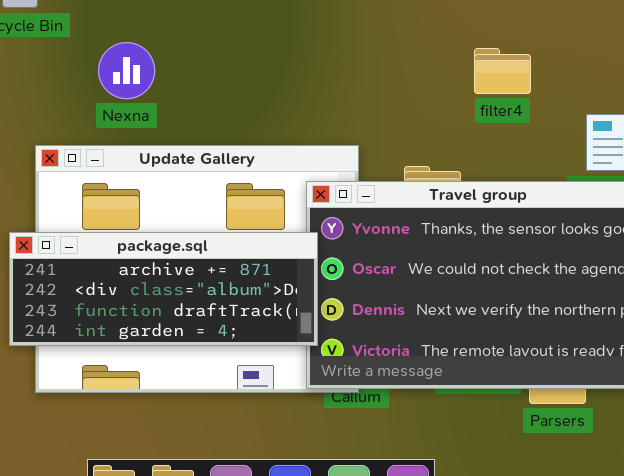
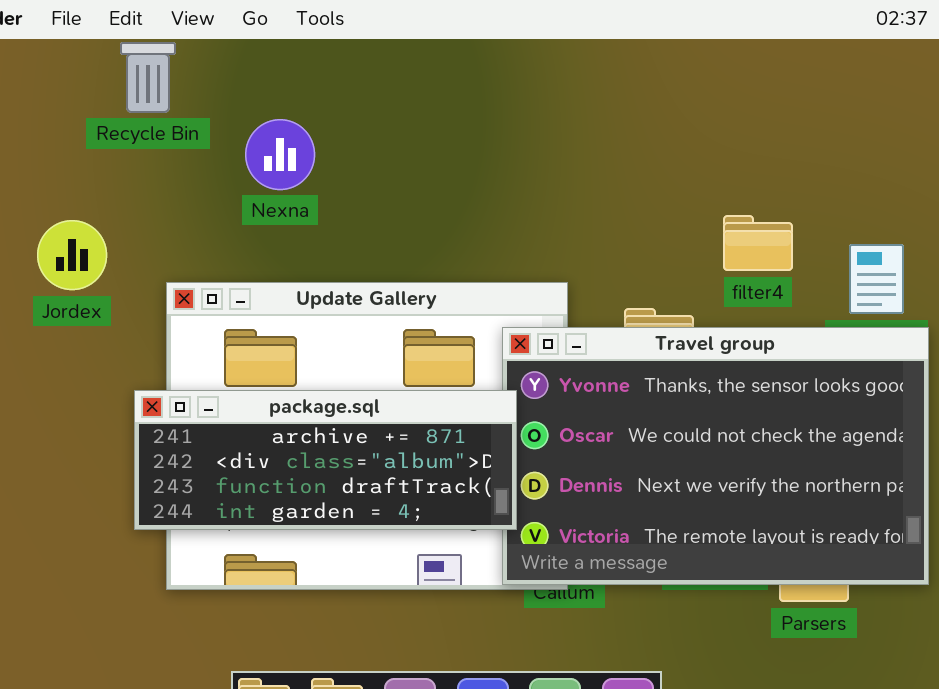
Nexna: [98,42,155,99] -> [245,119,315,190], moved
filter4: [474,48,531,94] -> [723,215,793,271], moved

